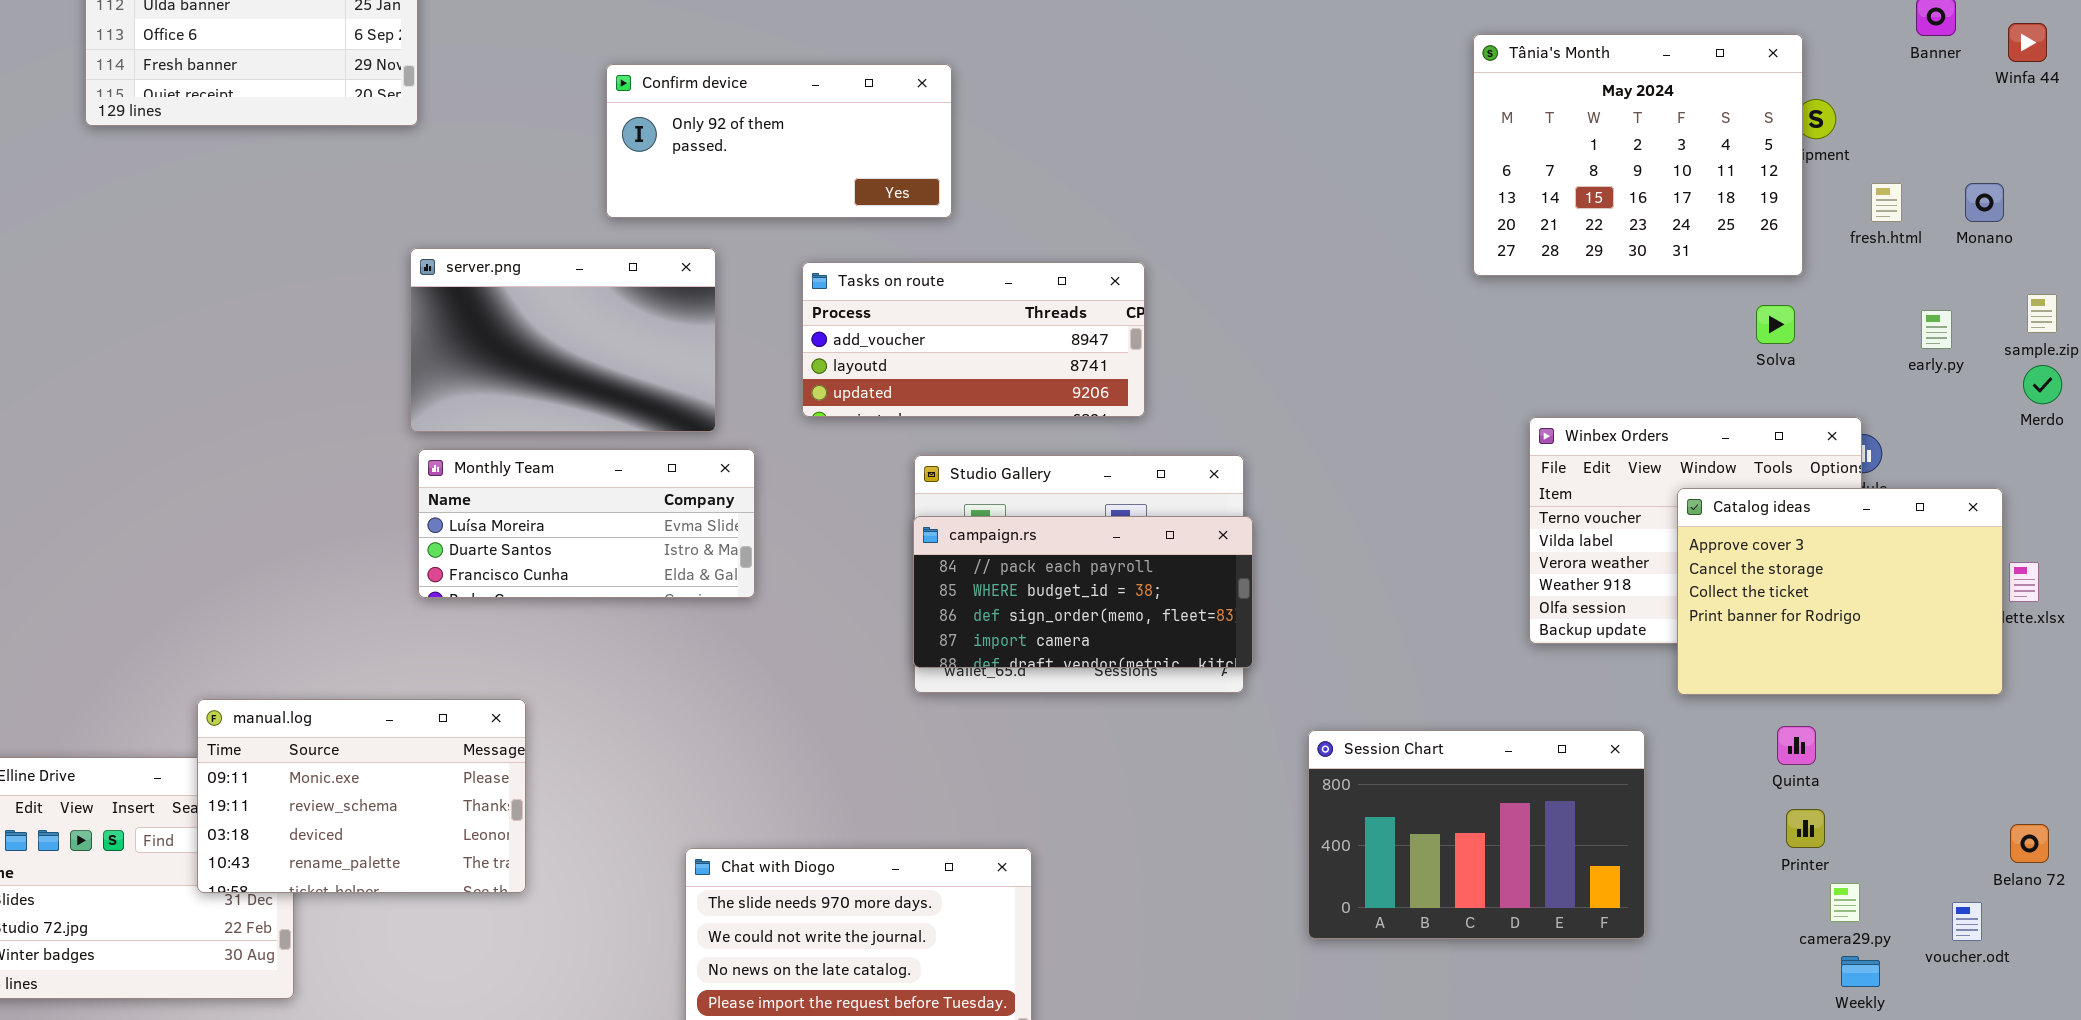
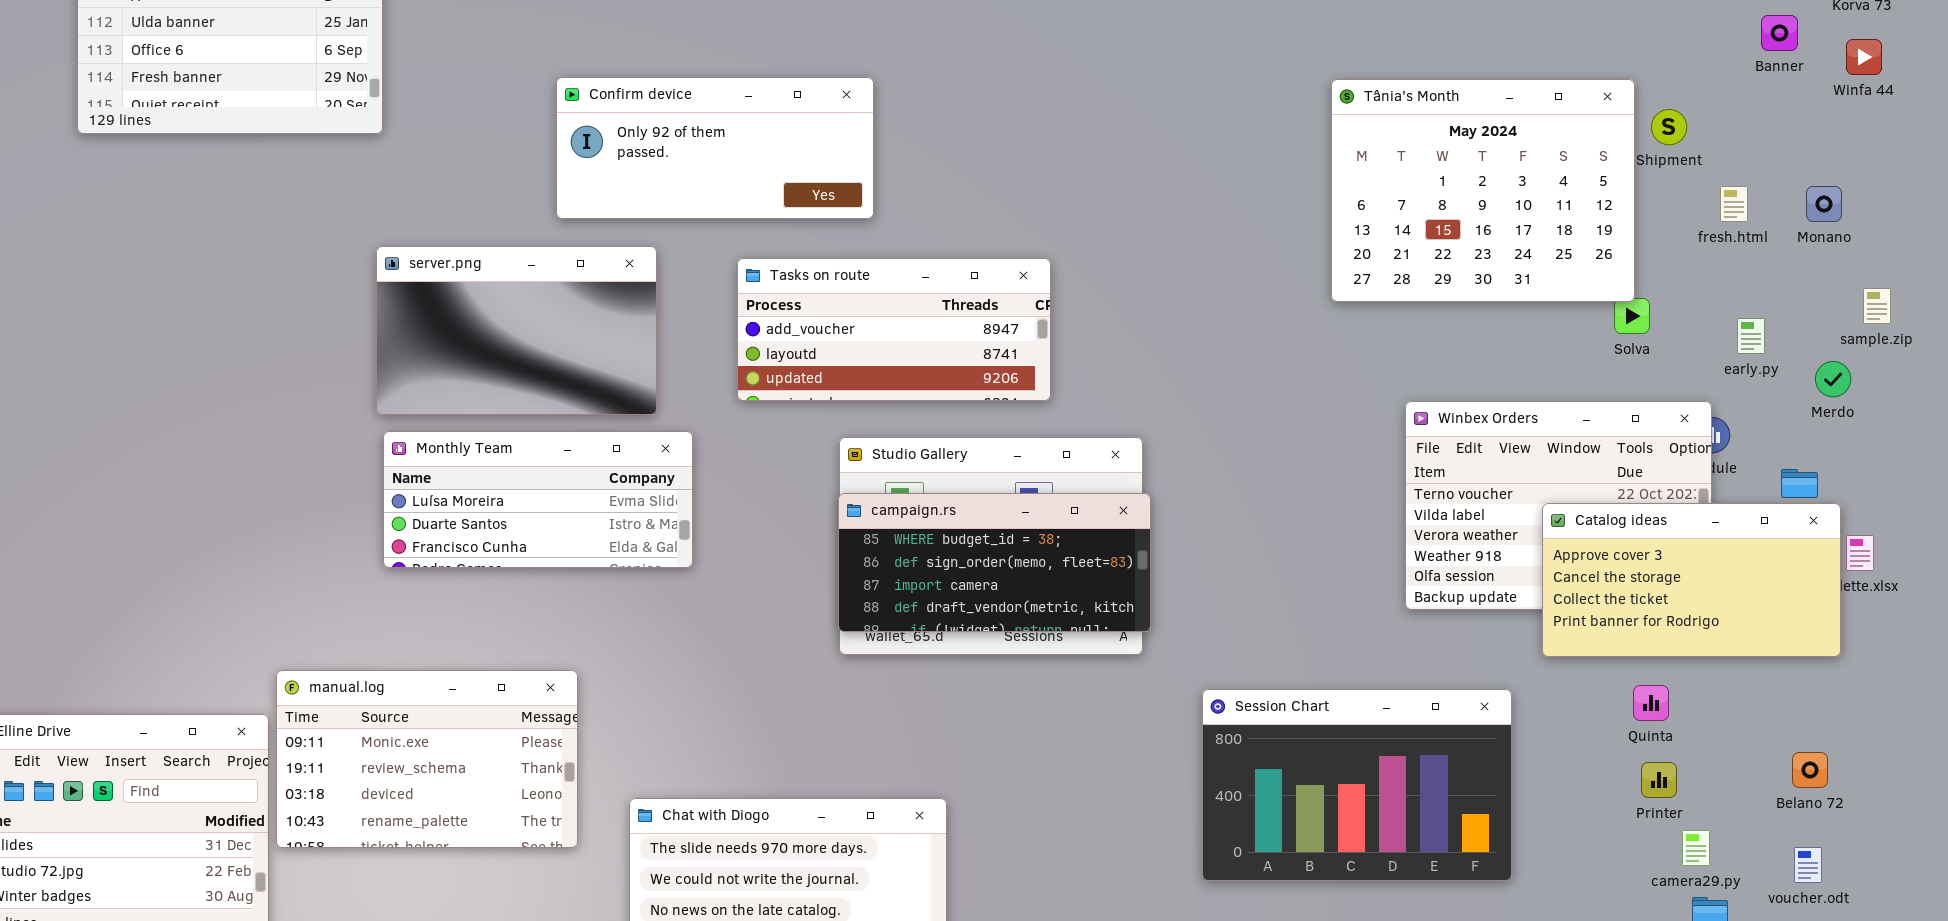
Tânia's Month: [1473,34,1803,276] -> [1331,79,1635,302], moved
early.py: [1921,310,1952,349] -> [1737,318,1765,354], moved
Merdo: [2023,365,2062,404] -> [1815,361,1851,397], moved
Catalog ideas: [1677,488,2003,695] -> [1542,503,1841,657], resized
campaign.rs: [913,516,1253,668] -> [838,493,1151,632], scrolled down 1 row
manual.log: [197,699,526,893] -> [276,670,578,848], moved
Belano 72: [2010,824,2049,863] -> [1792,752,1828,788], moved

